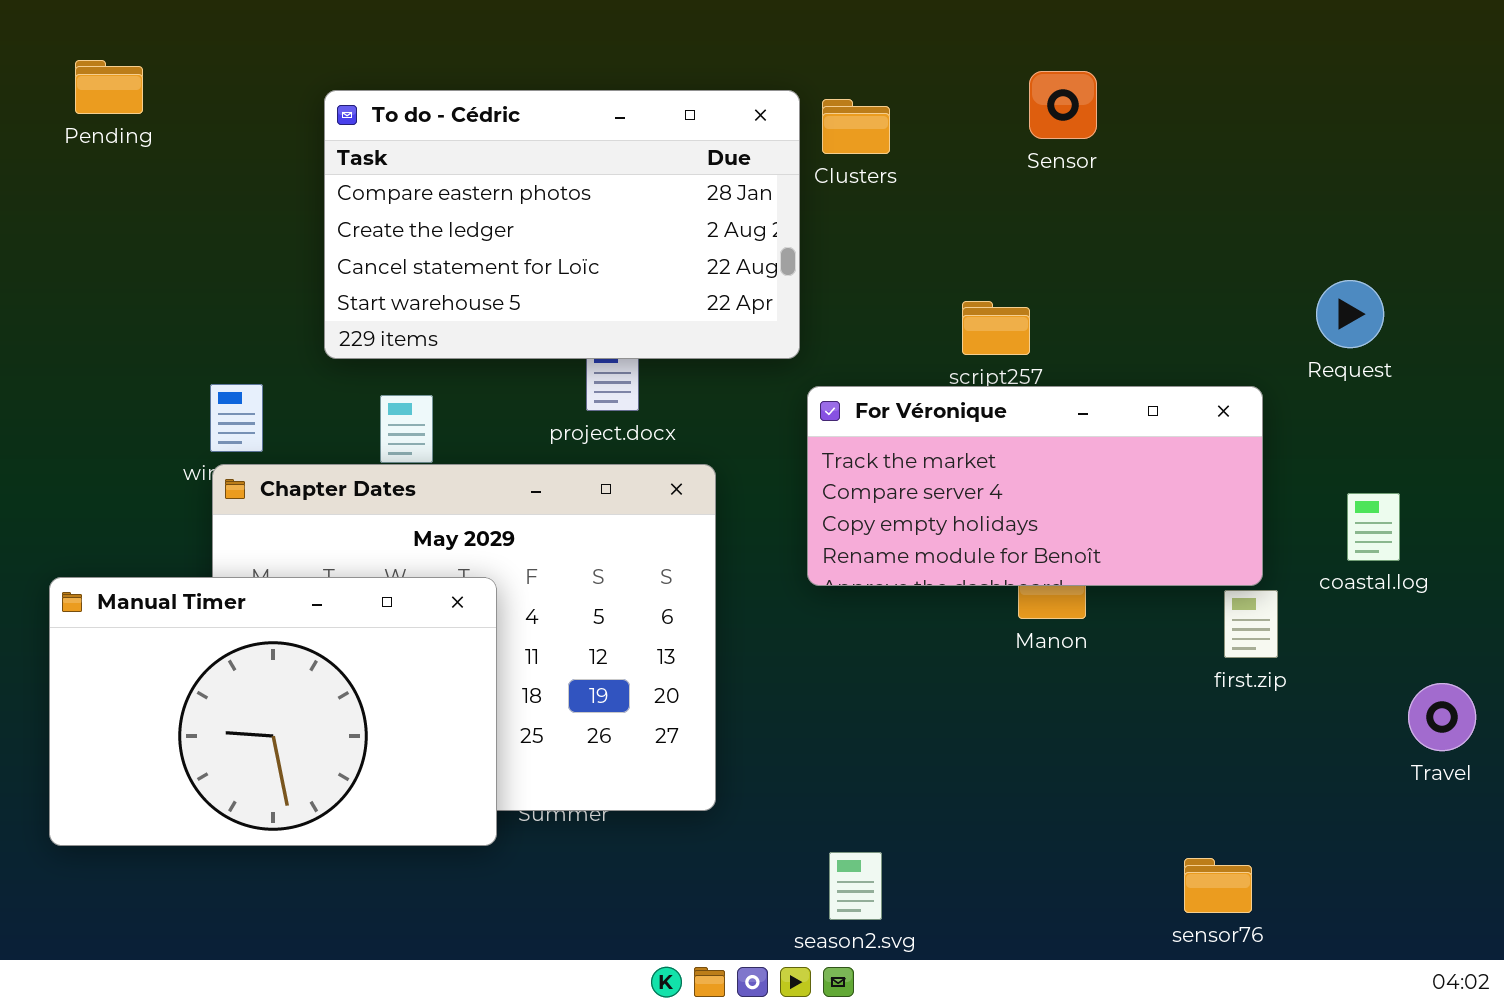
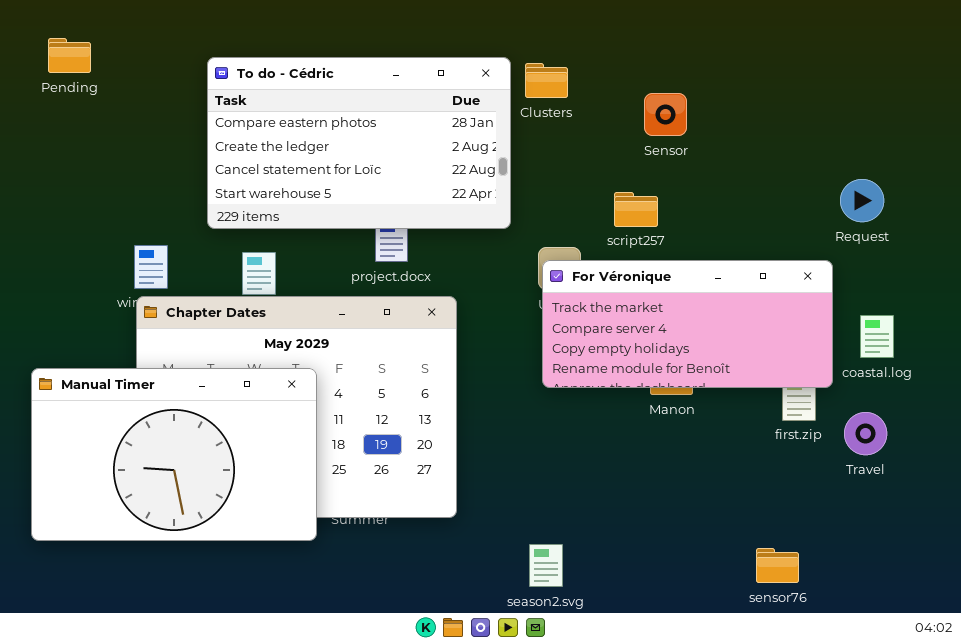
Sensor: [1029,71,1097,139] -> [644,93,687,136], moved
For Véronique: [807,386,1263,586] -> [542,260,833,388], moved
Travel: [1408,683,1476,751] -> [844,412,887,455], moved

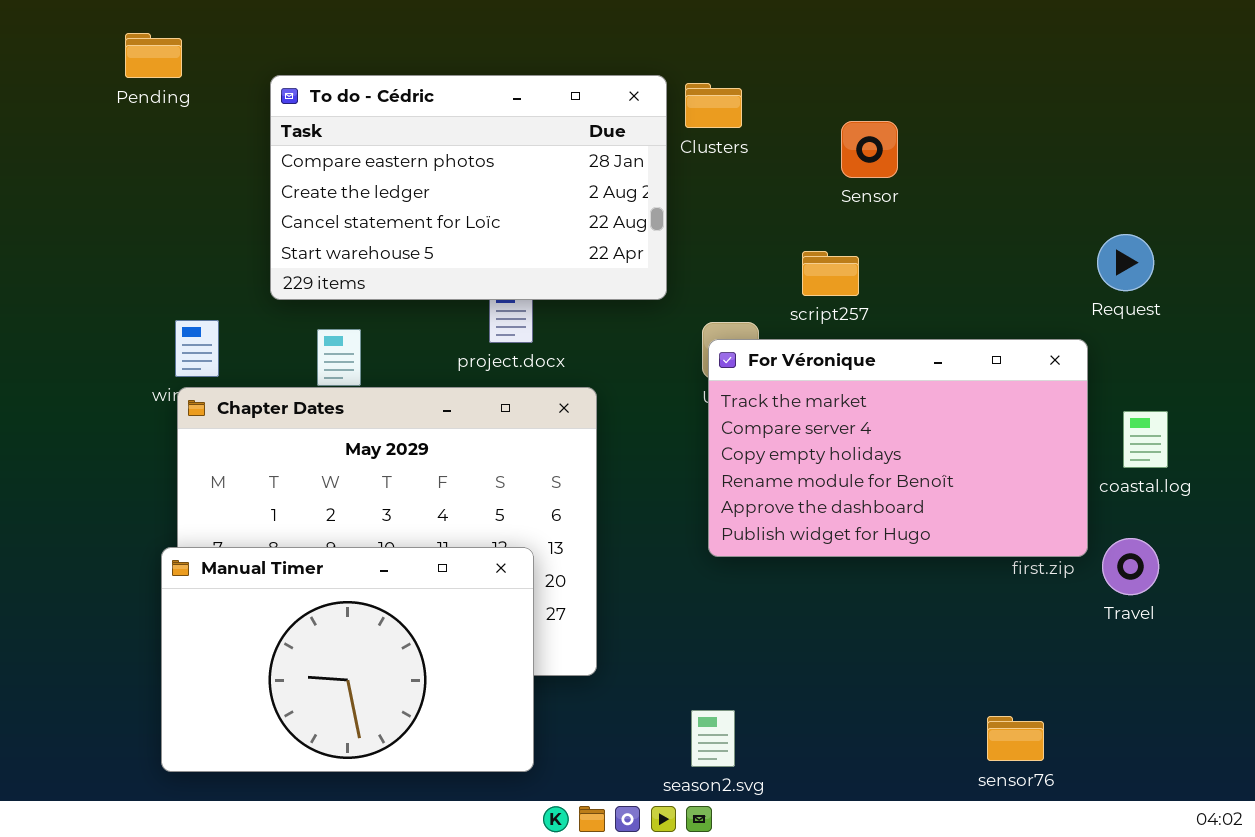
Pending: [48,38,91,73] -> [125,33,182,78], moved
For Véronique: [542,260,833,388] -> [708,339,1088,557], resized
Manual Timer: [31,368,317,541] -> [161,547,534,772], moved

